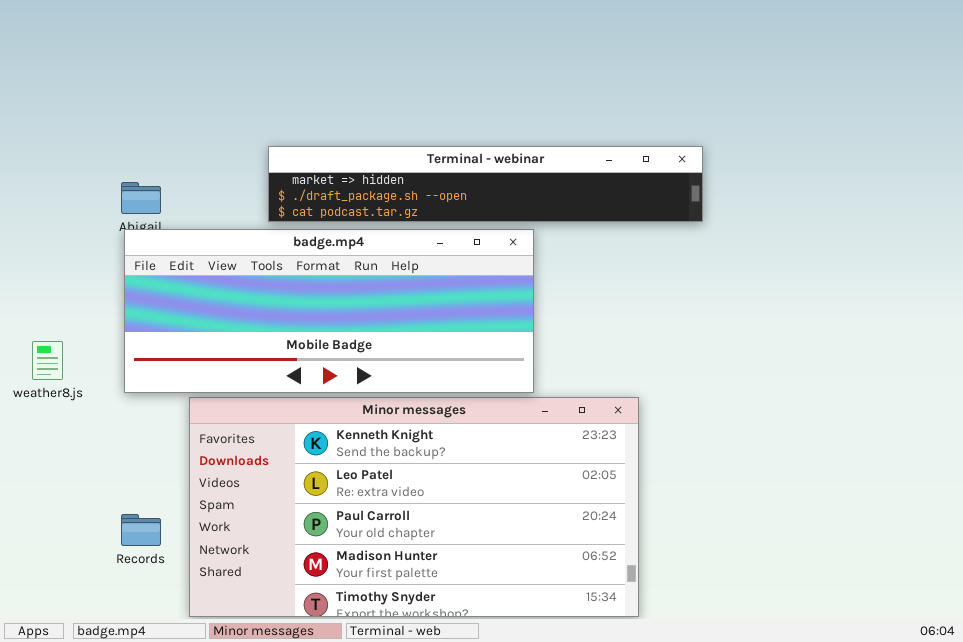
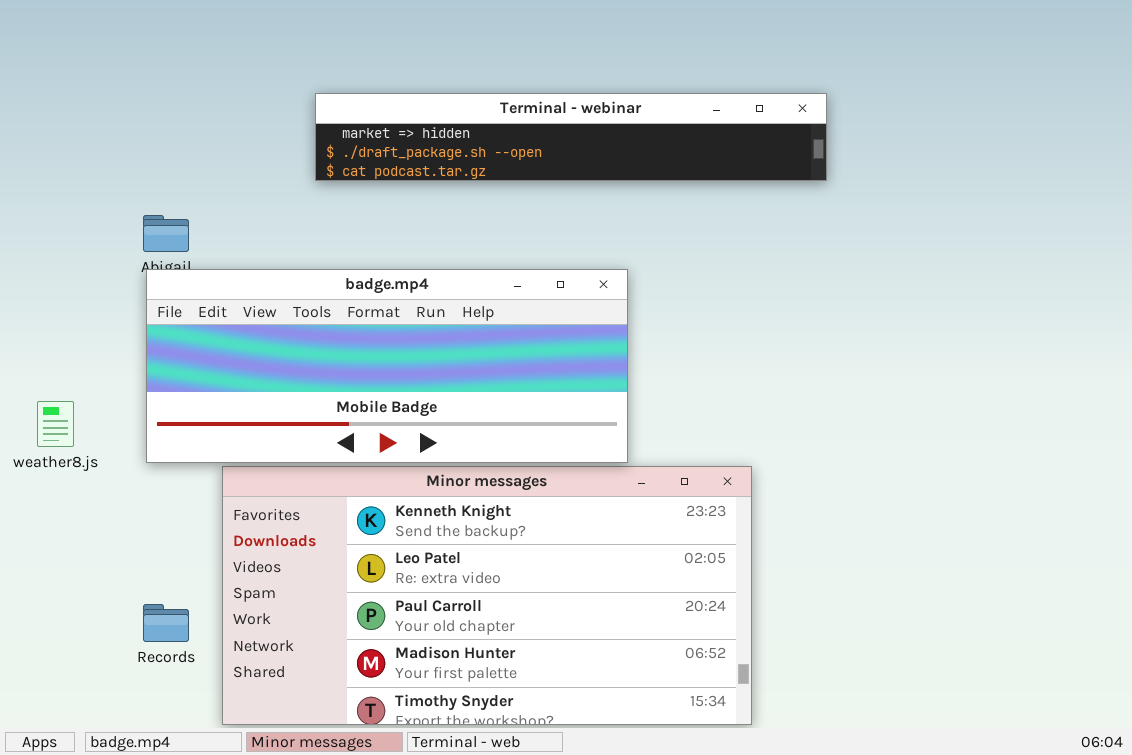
Terminal - webinar: [268,146,703,222] -> [315,93,827,181], moved

